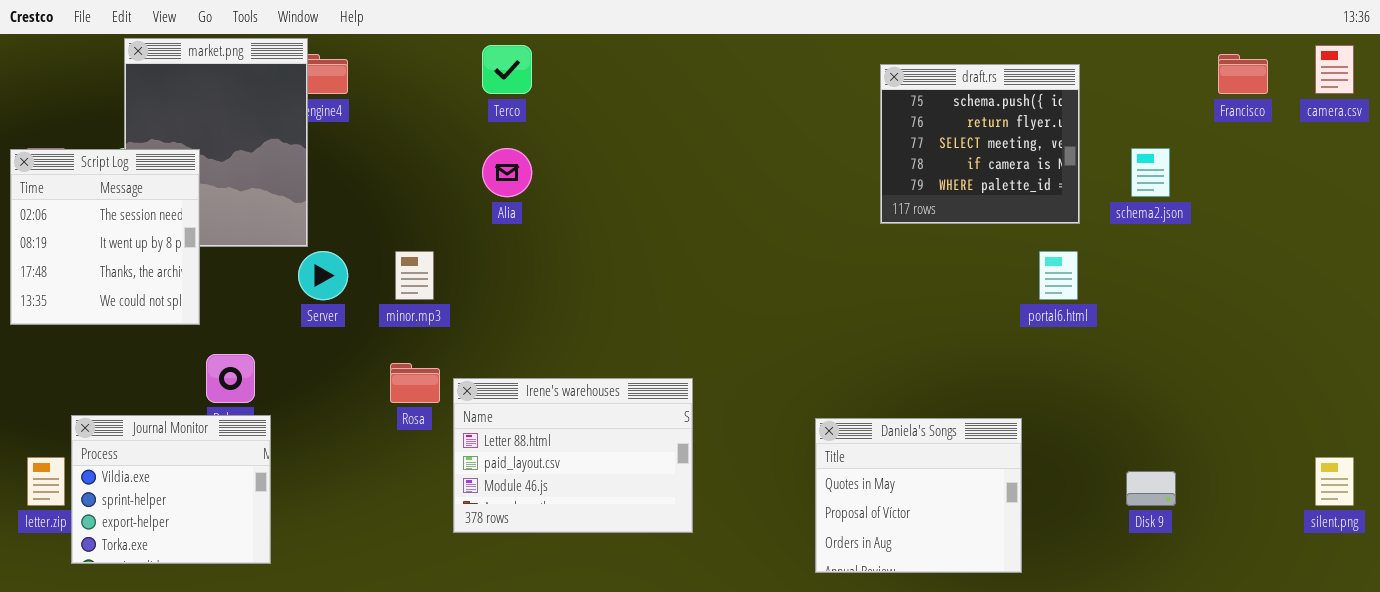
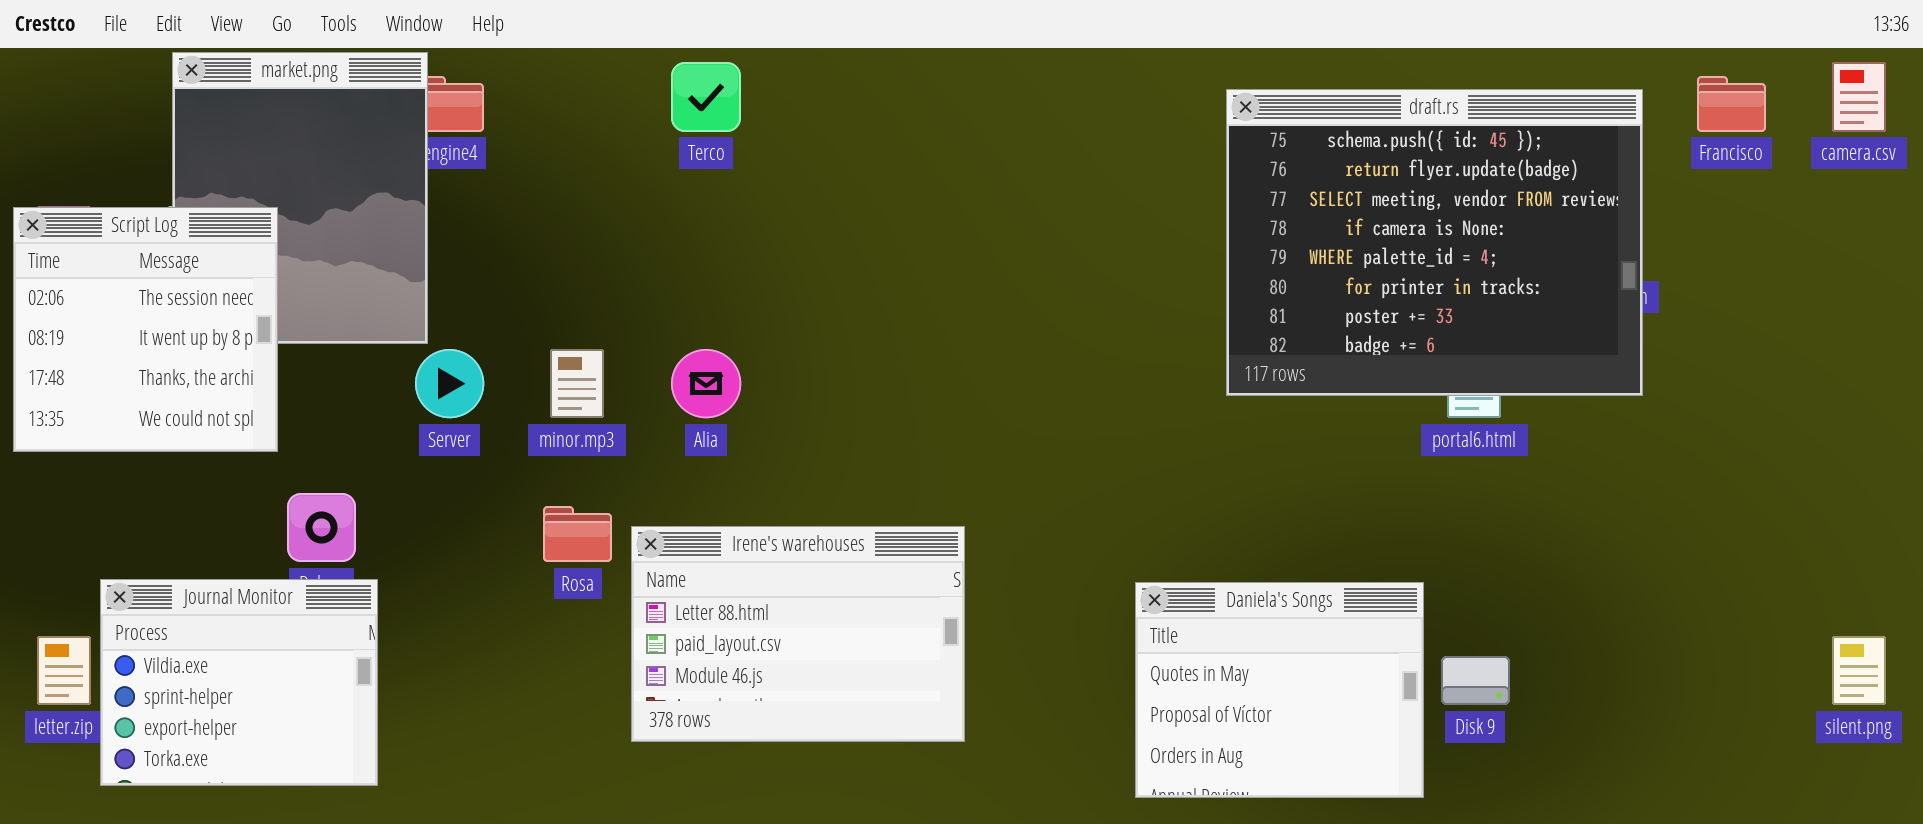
draft.rs: [880,64,1080,224] -> [1226,89,1643,396], resized
Alia: [482,148,532,197] -> [671,349,741,418], moved
Disk 9: [1126,471,1176,506] -> [1441,656,1510,705], moved

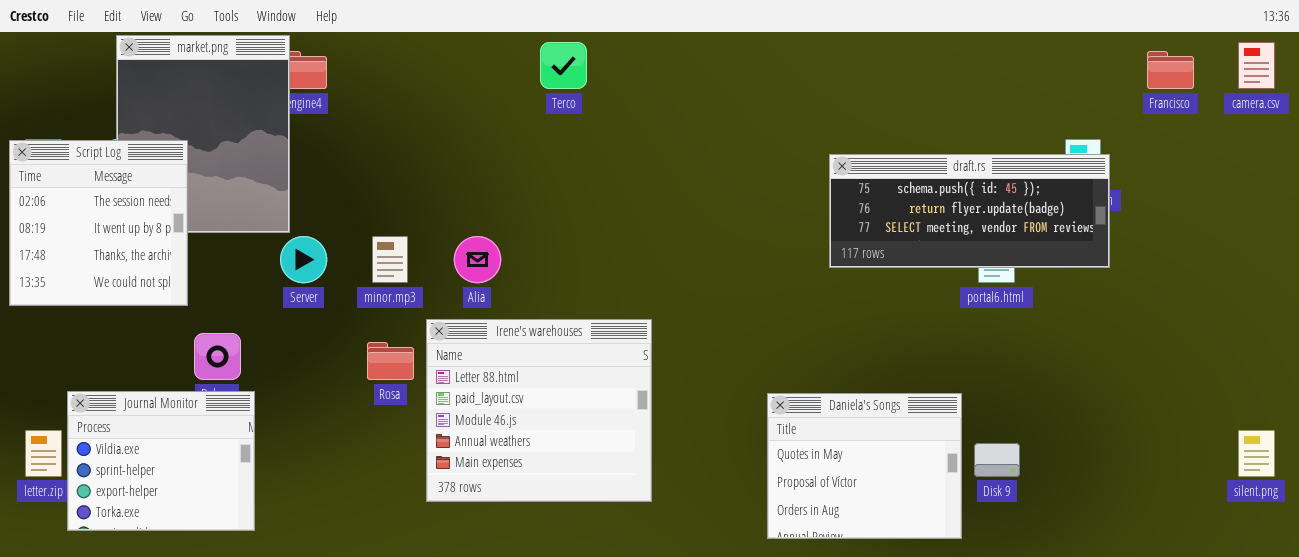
Terco: [671,62,741,132] -> [540,42,587,89], moved
draft.rs: [1226,89,1643,396] -> [829,154,1110,268], resized
Irene's warehouses: [631,526,965,742] -> [426,319,652,502], resized

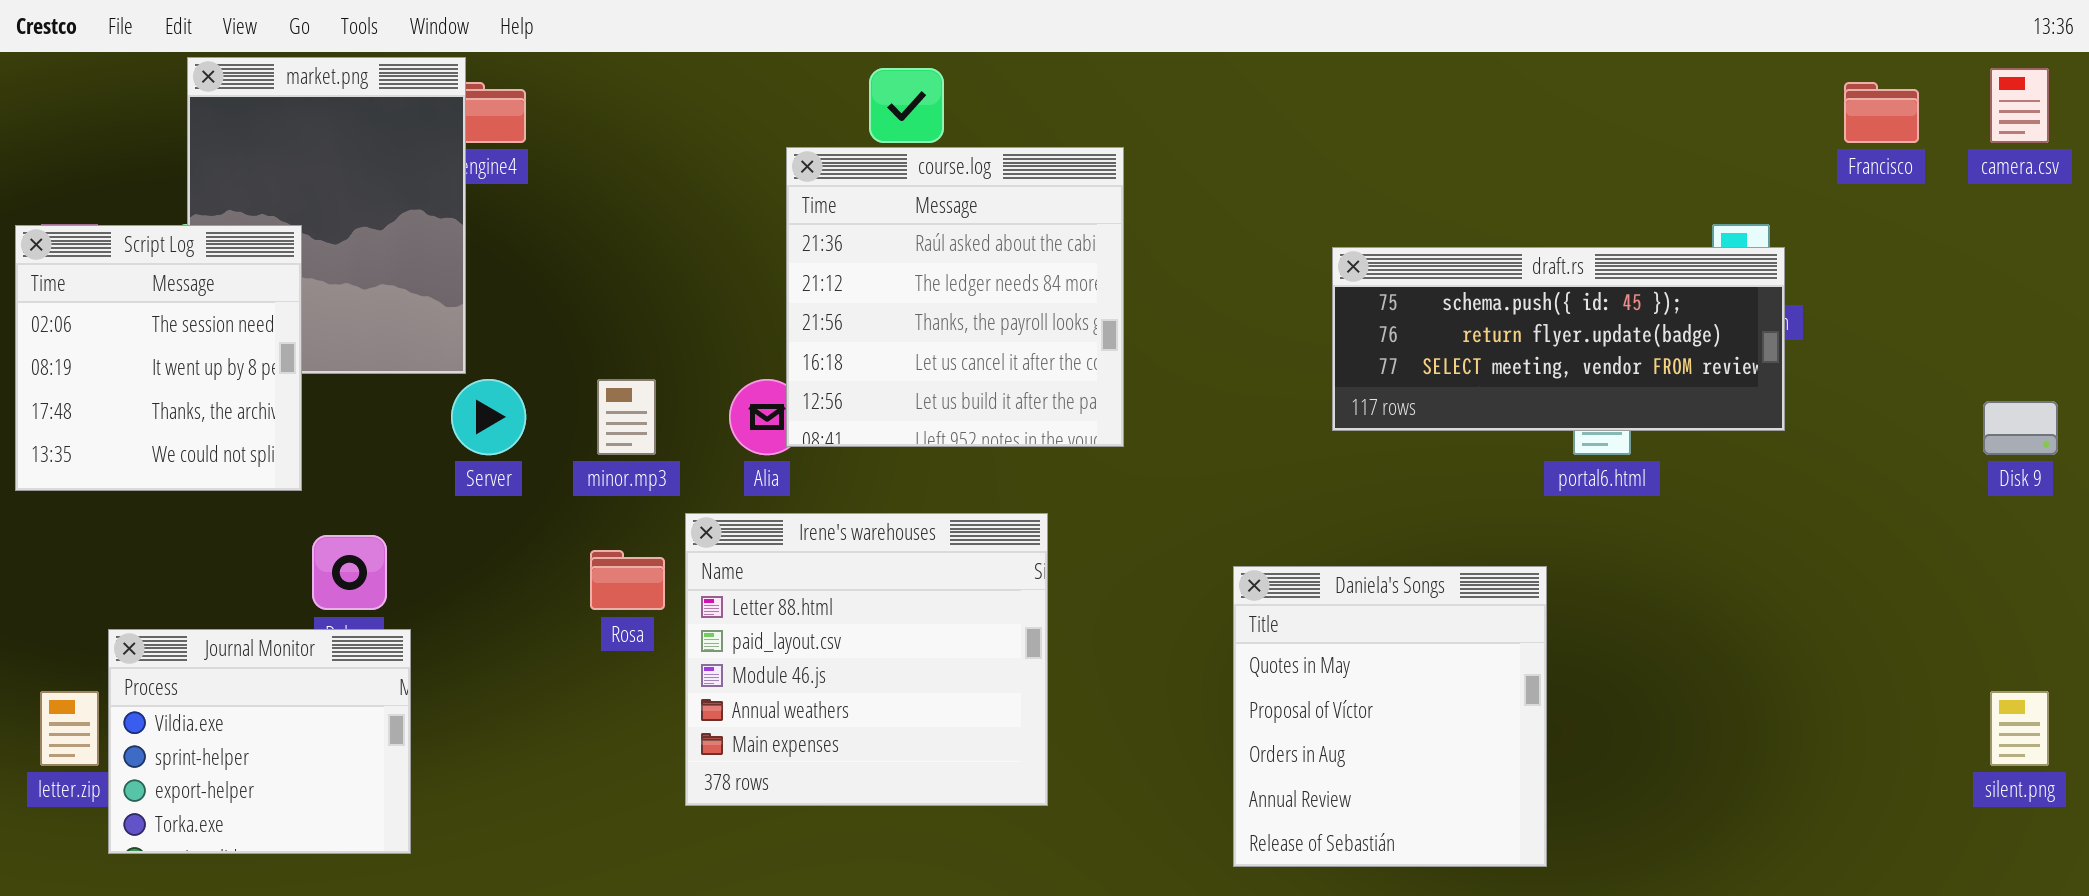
course.log: none -> [786,147,1124,447], opened
Daniela's Songs: [767,393,962,539] -> [1233,566,1547,867], resized
Disk 9: [974,443,1020,477] -> [1983,401,2058,455], moved

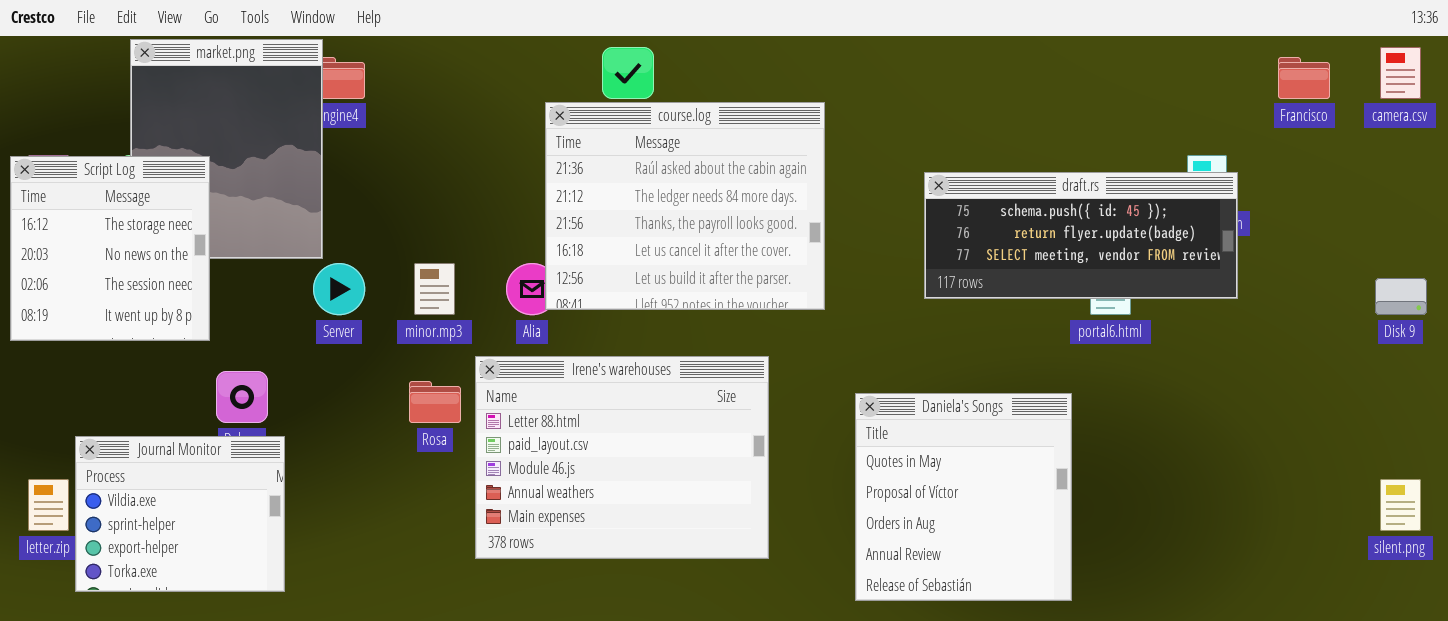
course.log: [786,147,1124,447] -> [545,102,825,310], resized
Script Log: [15,225,302,491] -> [10,156,210,341], scrolled up 2 rows
Irene's warehouses: [685,513,1048,806] -> [475,356,769,559], resized

